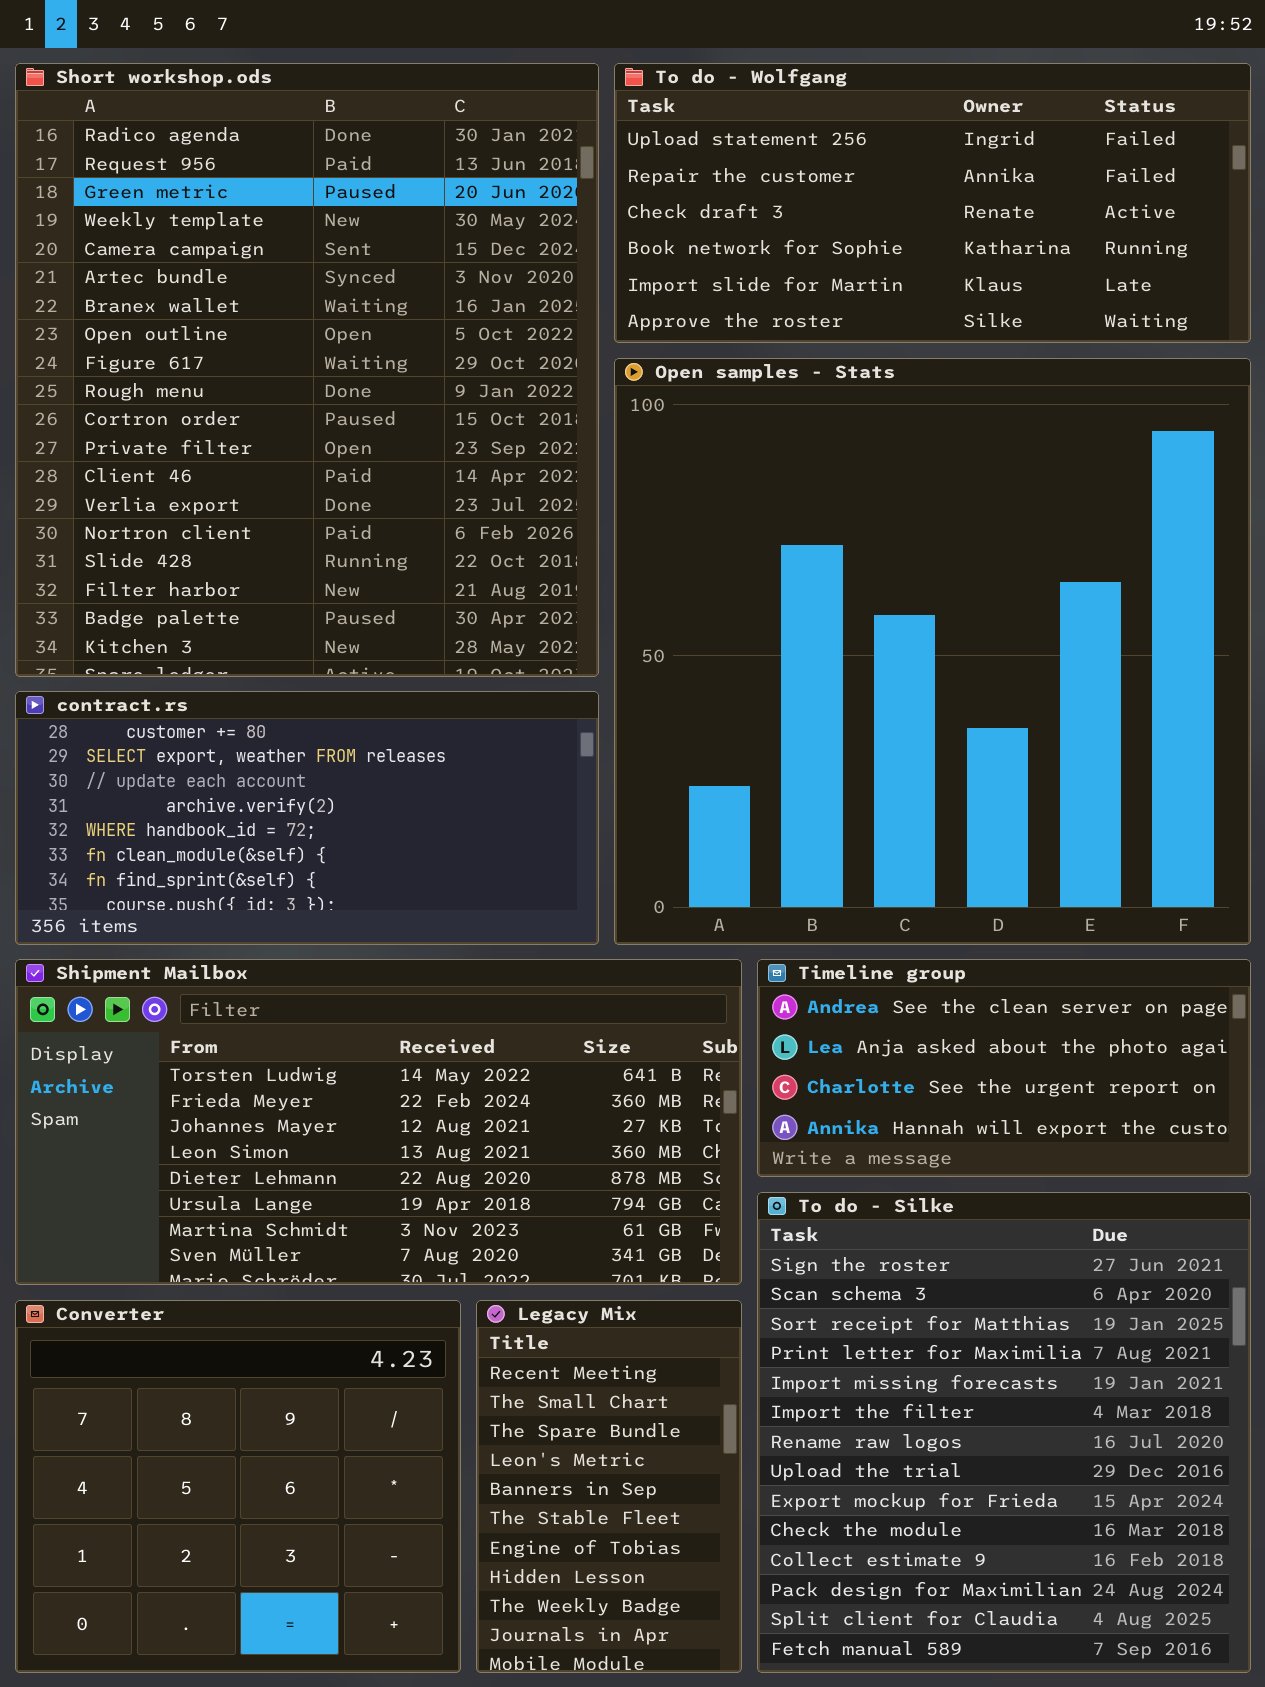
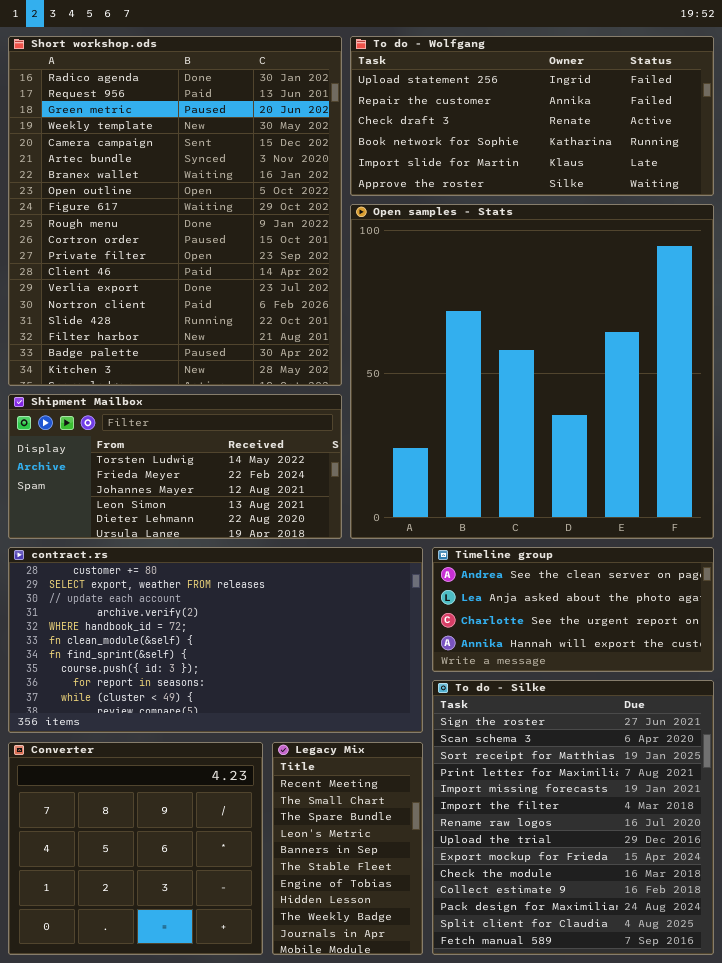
contract.rs: [15,691,599,945] -> [8,547,423,733], moved, resized
Shipment Mailbox: [15,959,742,1285] -> [8,394,342,539], moved, resized

